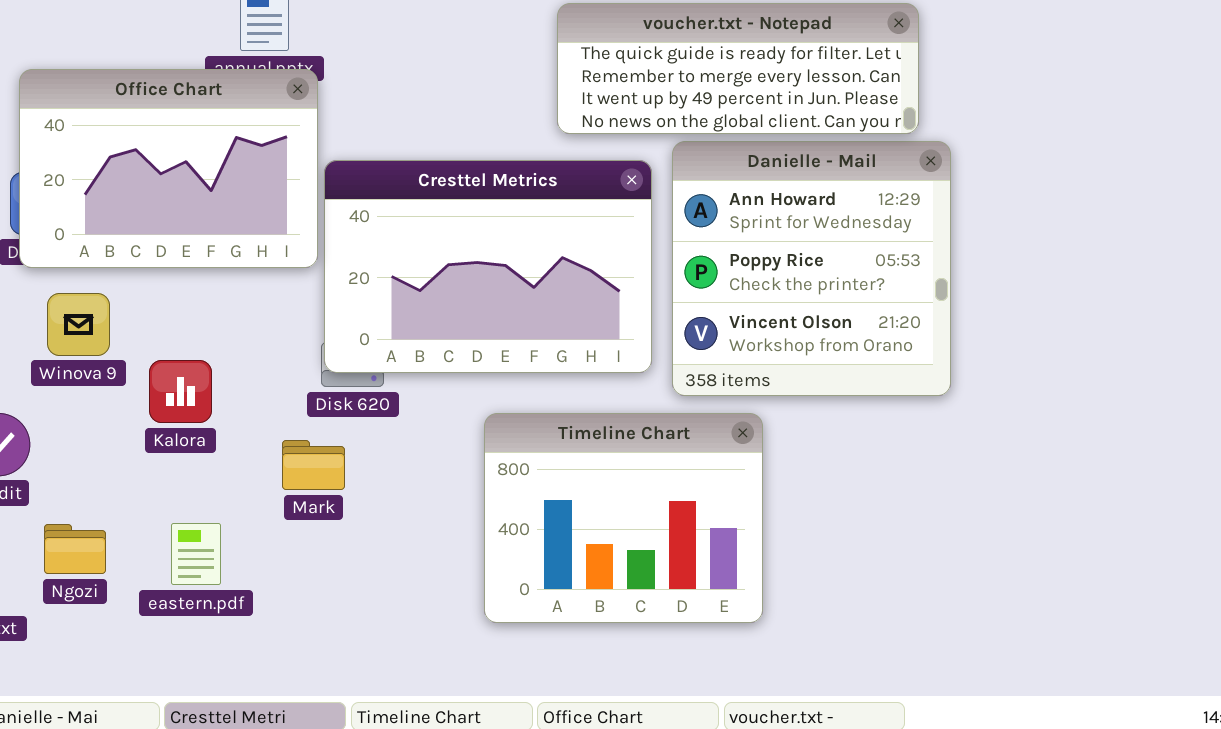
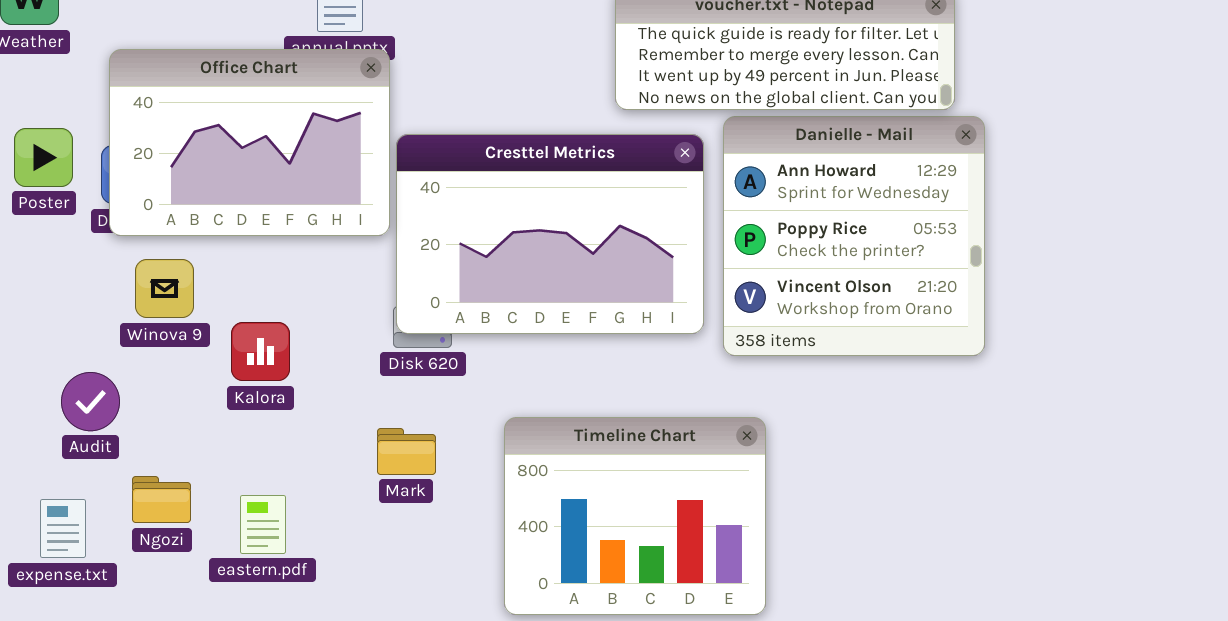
Timeline Chart: [484,413,763,623] -> [504,417,766,615], moved
Mark: [282,440,345,490] -> [377,428,436,475], moved
eastern.pdf: [171,523,221,585] -> [240,495,286,554], moved

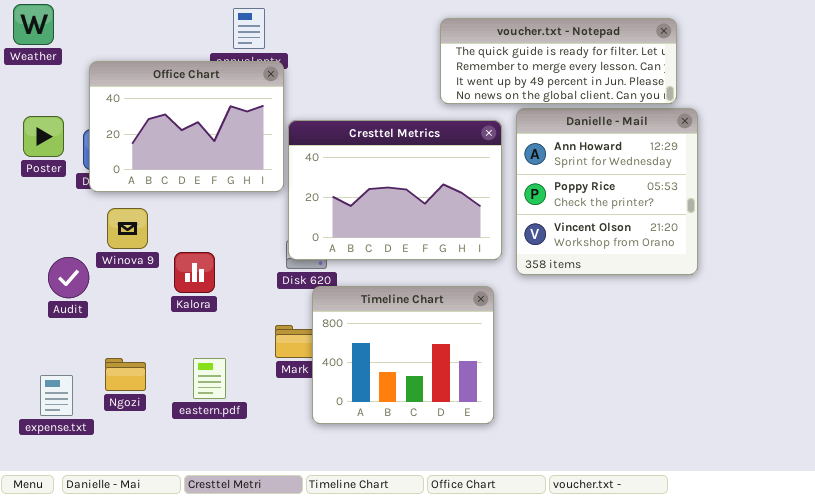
Audit: [61,372,120,431] -> [48,257,89,298], moved
Timeline Chart: [504,417,766,615] -> [312,286,494,424], moved
eastern.pdf: [240,495,286,554] -> [193,358,226,399], moved

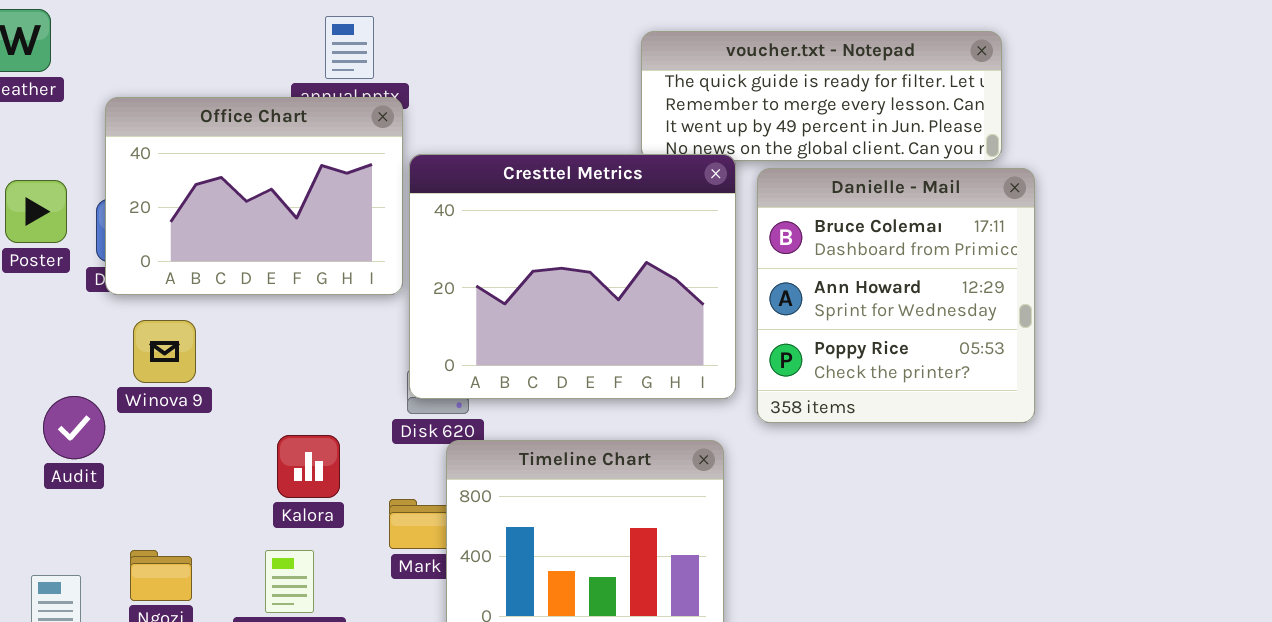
Danielle - Mail: [516,108,698,275] -> [757,168,1035,423], scrolled up 1 row
Cresttel Metrics: [288,120,502,260] -> [409,154,736,399], resized
Kalora: [174,252,215,293] -> [277,435,340,498], moved

